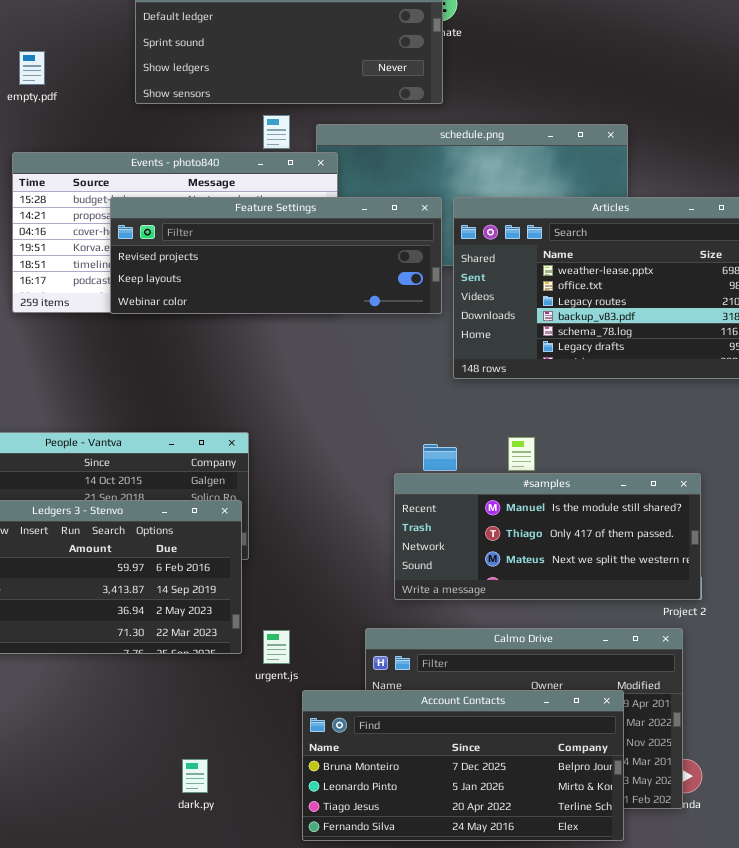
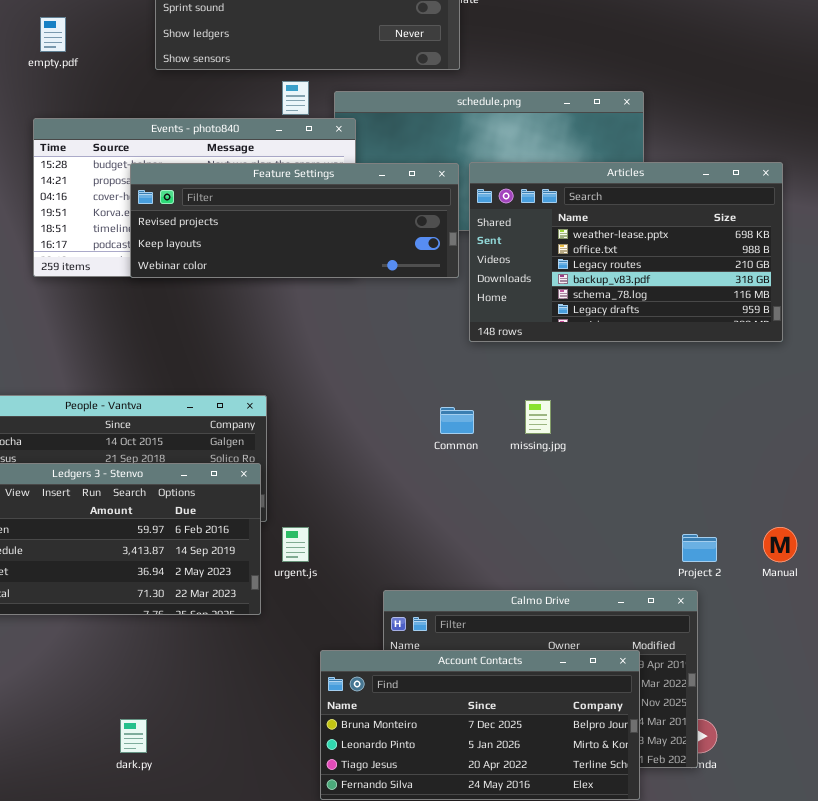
#samples: [394,473,701,600] -> none, closed
urgent.js: [263,630,290,664] -> [282,527,309,562], moved
dark.py: [182,759,208,793] -> [120,719,147,753], moved

